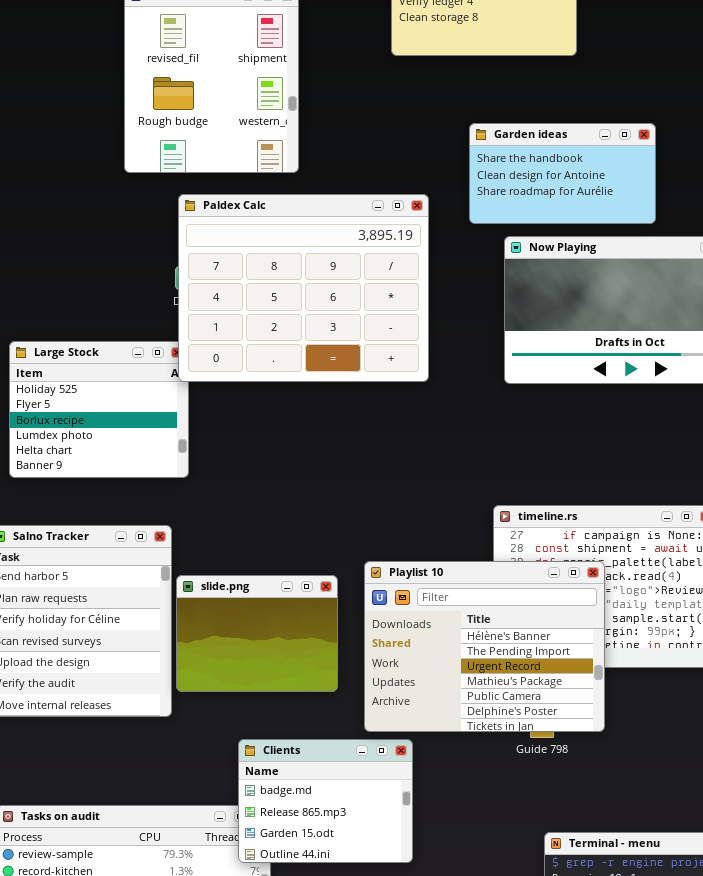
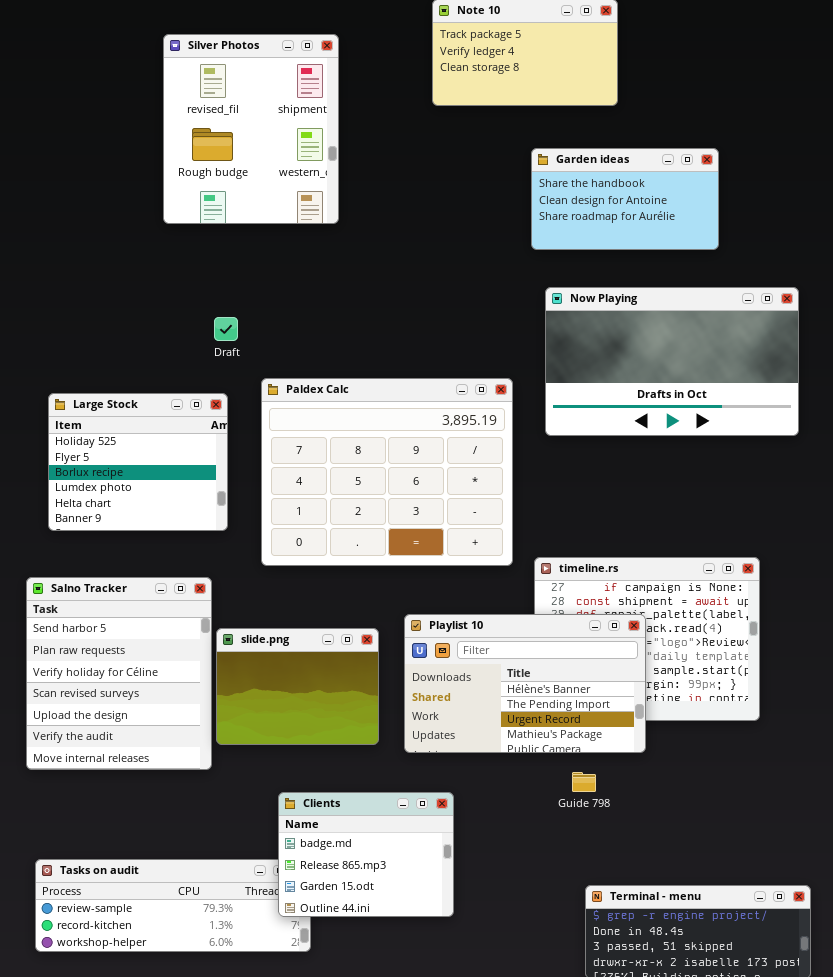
Garden ideas: [469,123,656,224] -> [531,148,719,250], moved
Paldex Calc: [178,194,429,382] -> [261,378,513,566], moved
Playlist 10: [364,561,605,732] -> [404,614,646,753], resized

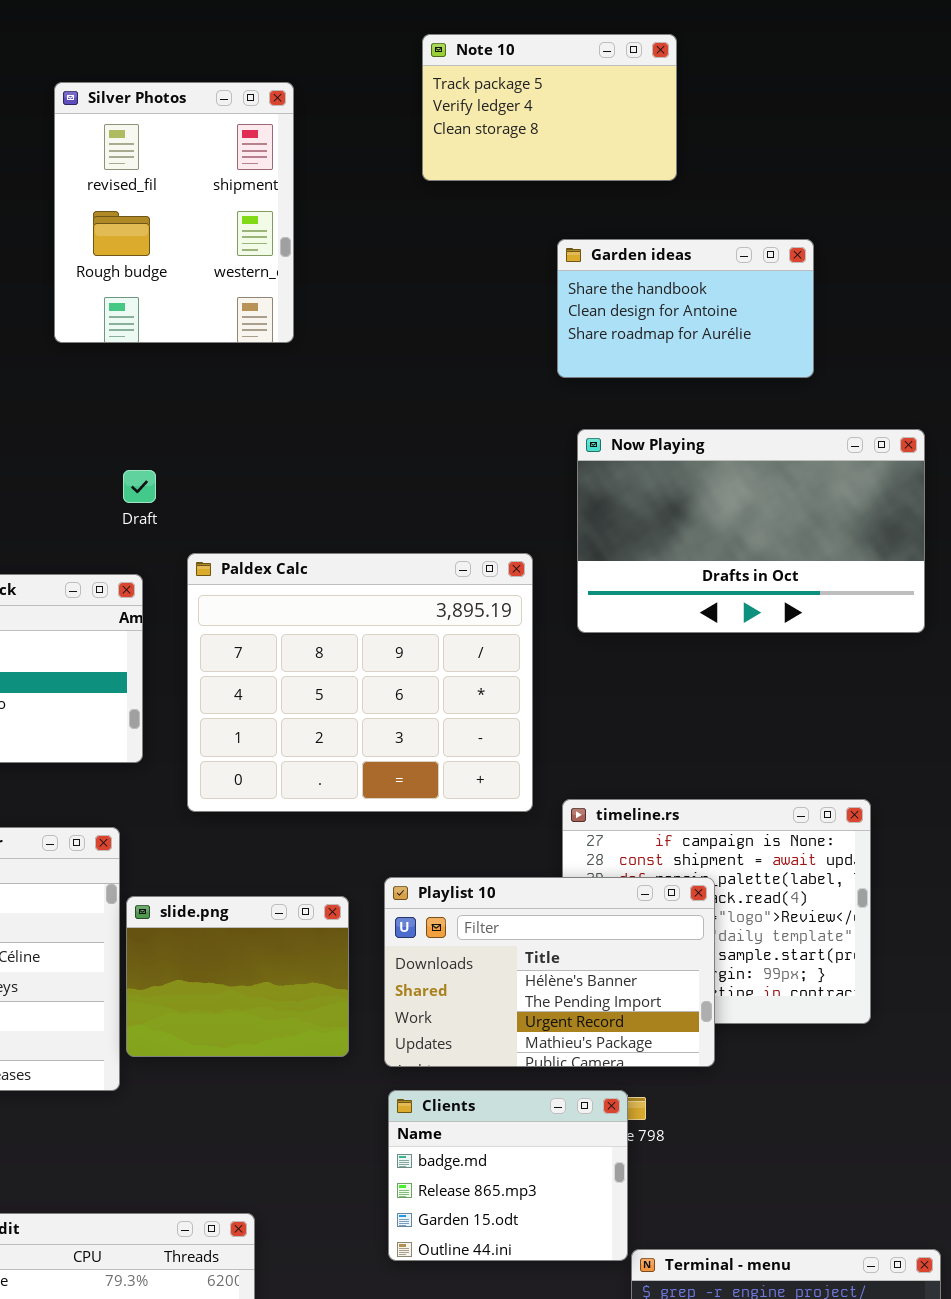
Clients: [278,792,454,917] -> [388,1090,628,1261], moved

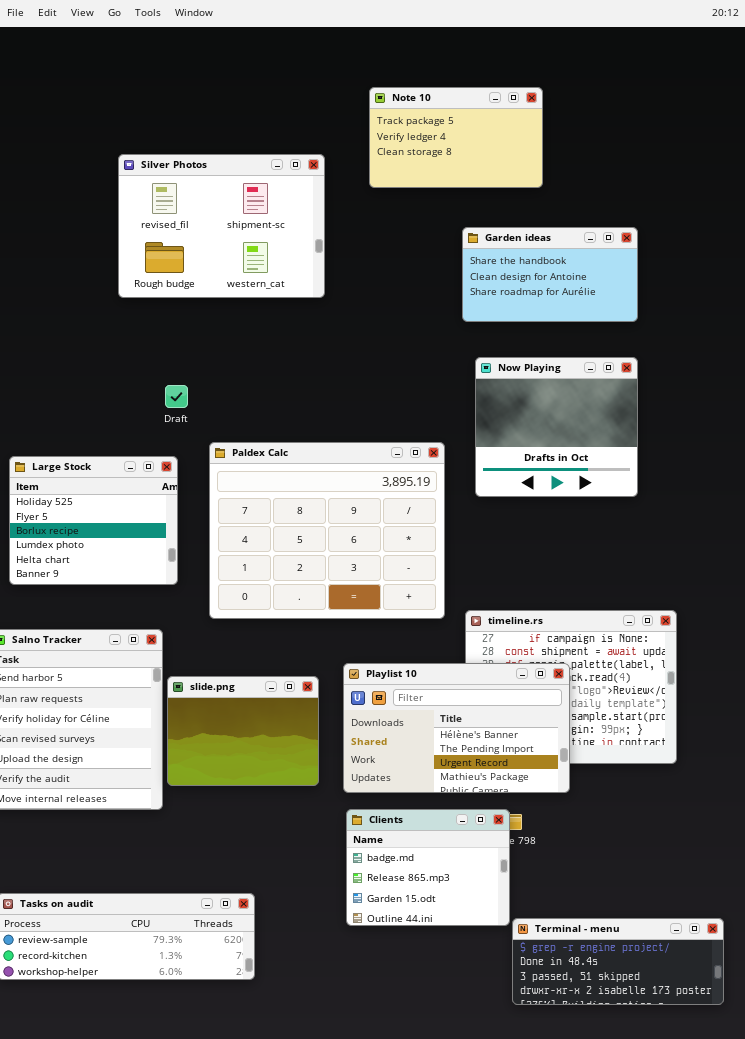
Silver Photos: [54,82,294,343] -> [118,154,325,298], resized
Now Playing: [577,429,925,633] -> [475,357,638,497], resized

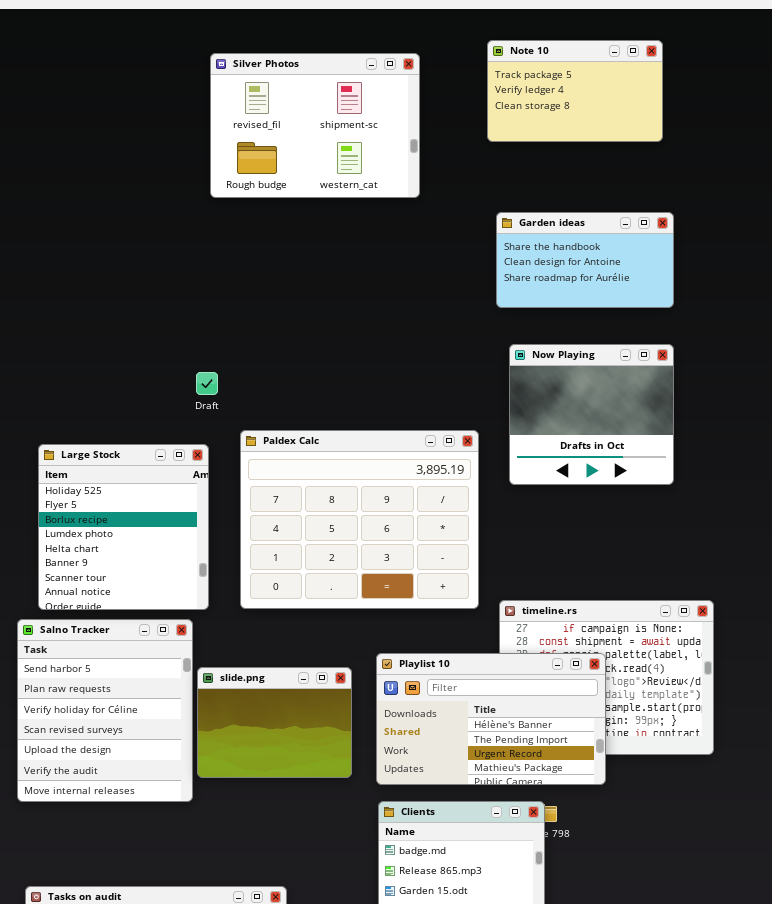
Note 10: [369,87,543,188] -> [487,40,663,142], moved
Silver Photos: [118,154,325,298] -> [210,53,420,198], moved
Large Stock: [9,456,178,585] -> [38,444,209,610], resized

